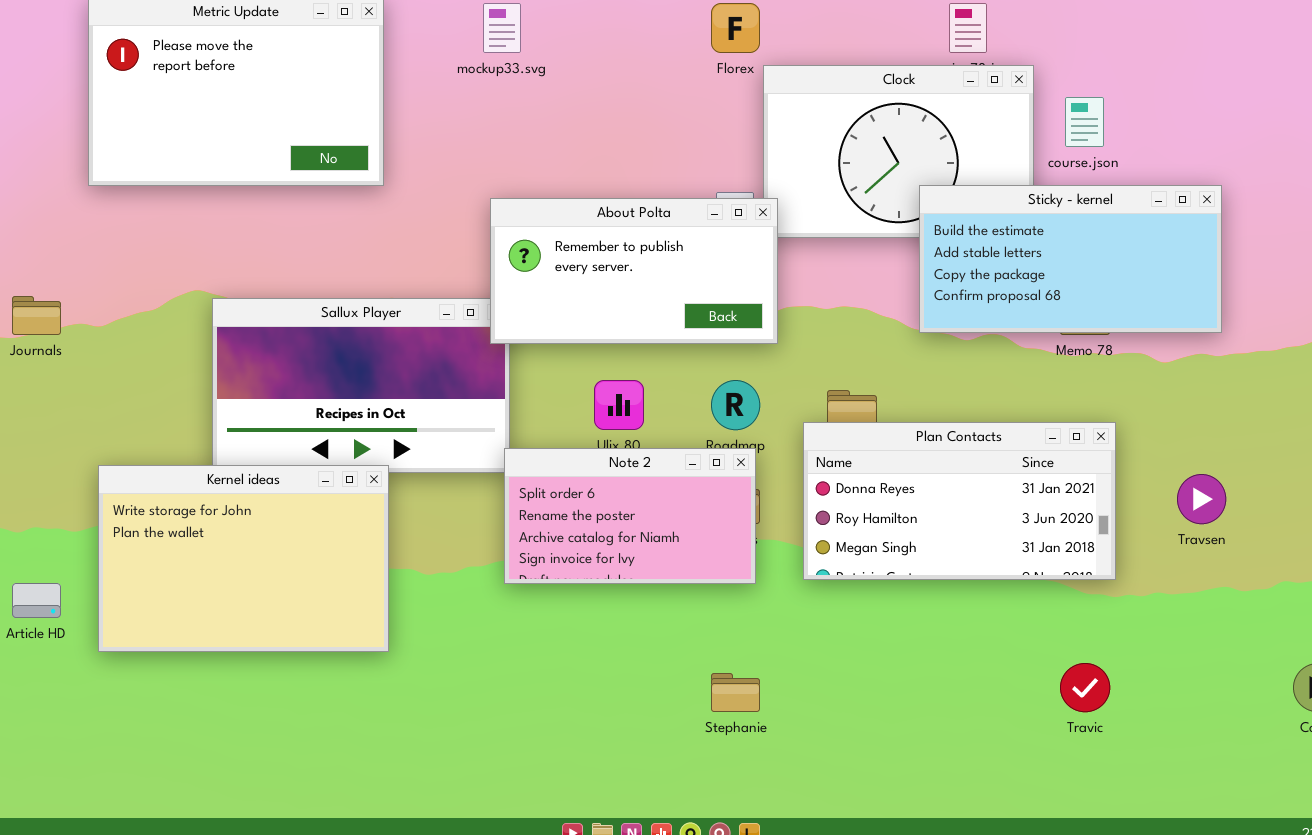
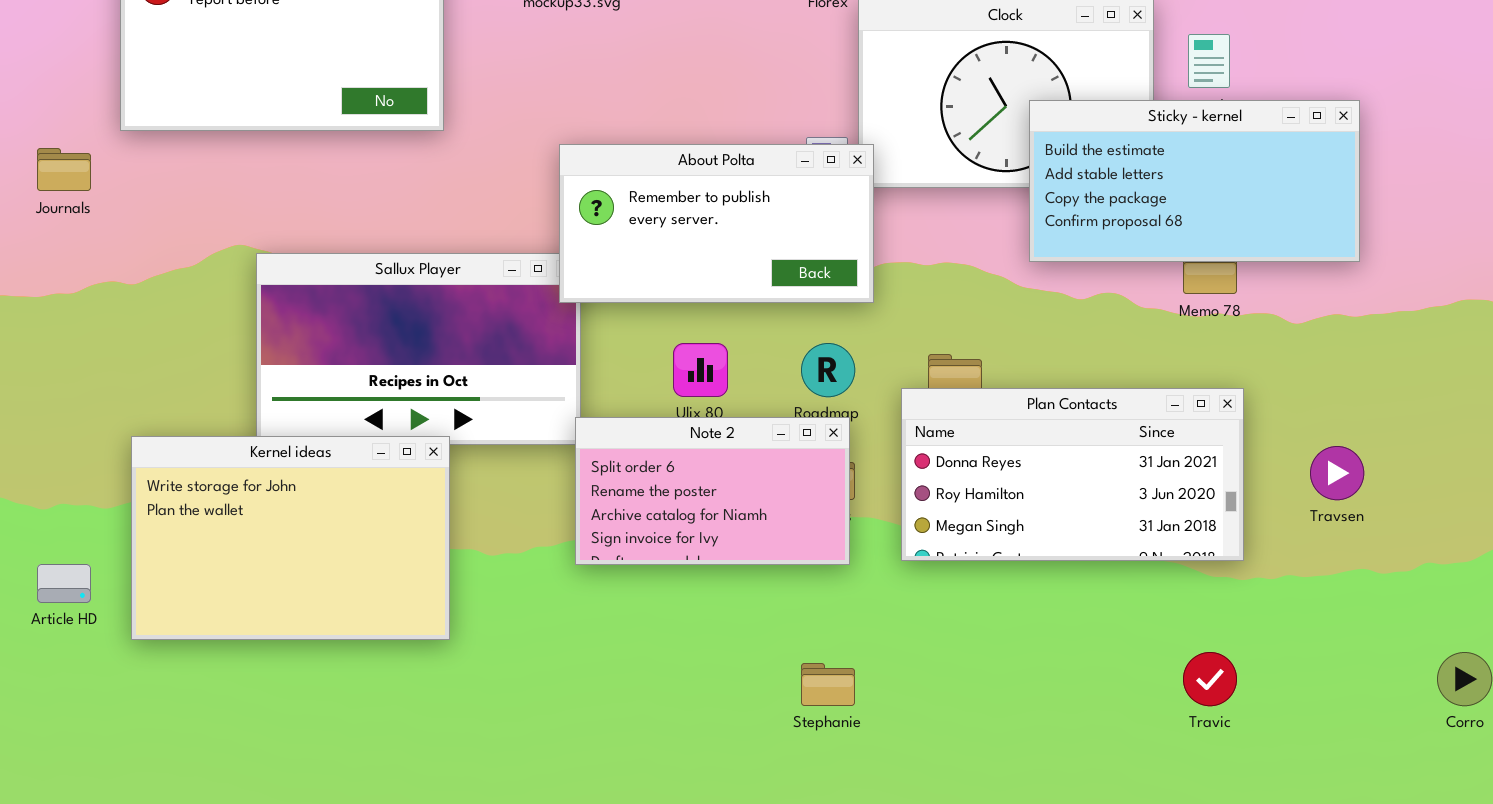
Sticky - kernel: [919,185,1222,333] -> [1029,100,1360,262], moved
Journals: [12,296,61,335] -> [37,148,91,191], moved

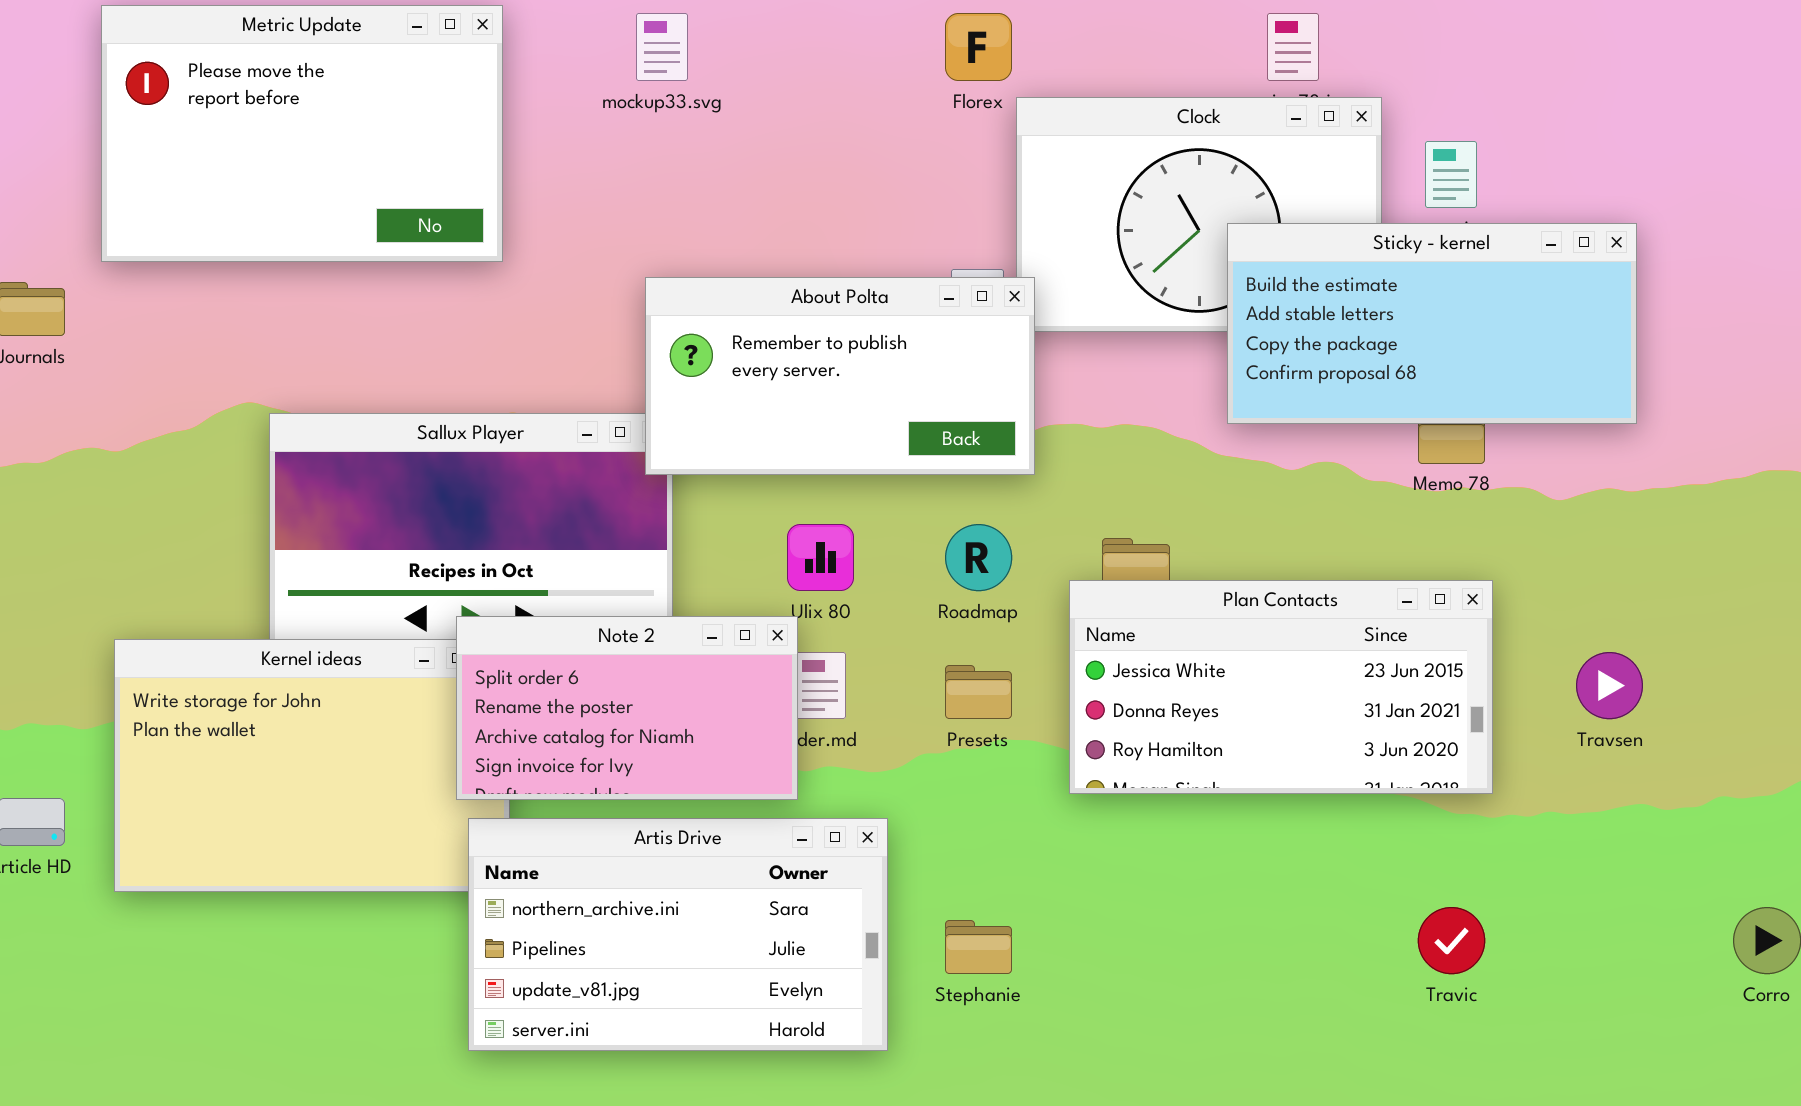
Plan Contacts: [901,388,1244,561] -> [1069,580,1493,794], scrolled up 1 row
Note 2: [575,417,850,565] -> [456,616,798,800], moved
Artis Drive: none -> [468,818,888,1051], opened

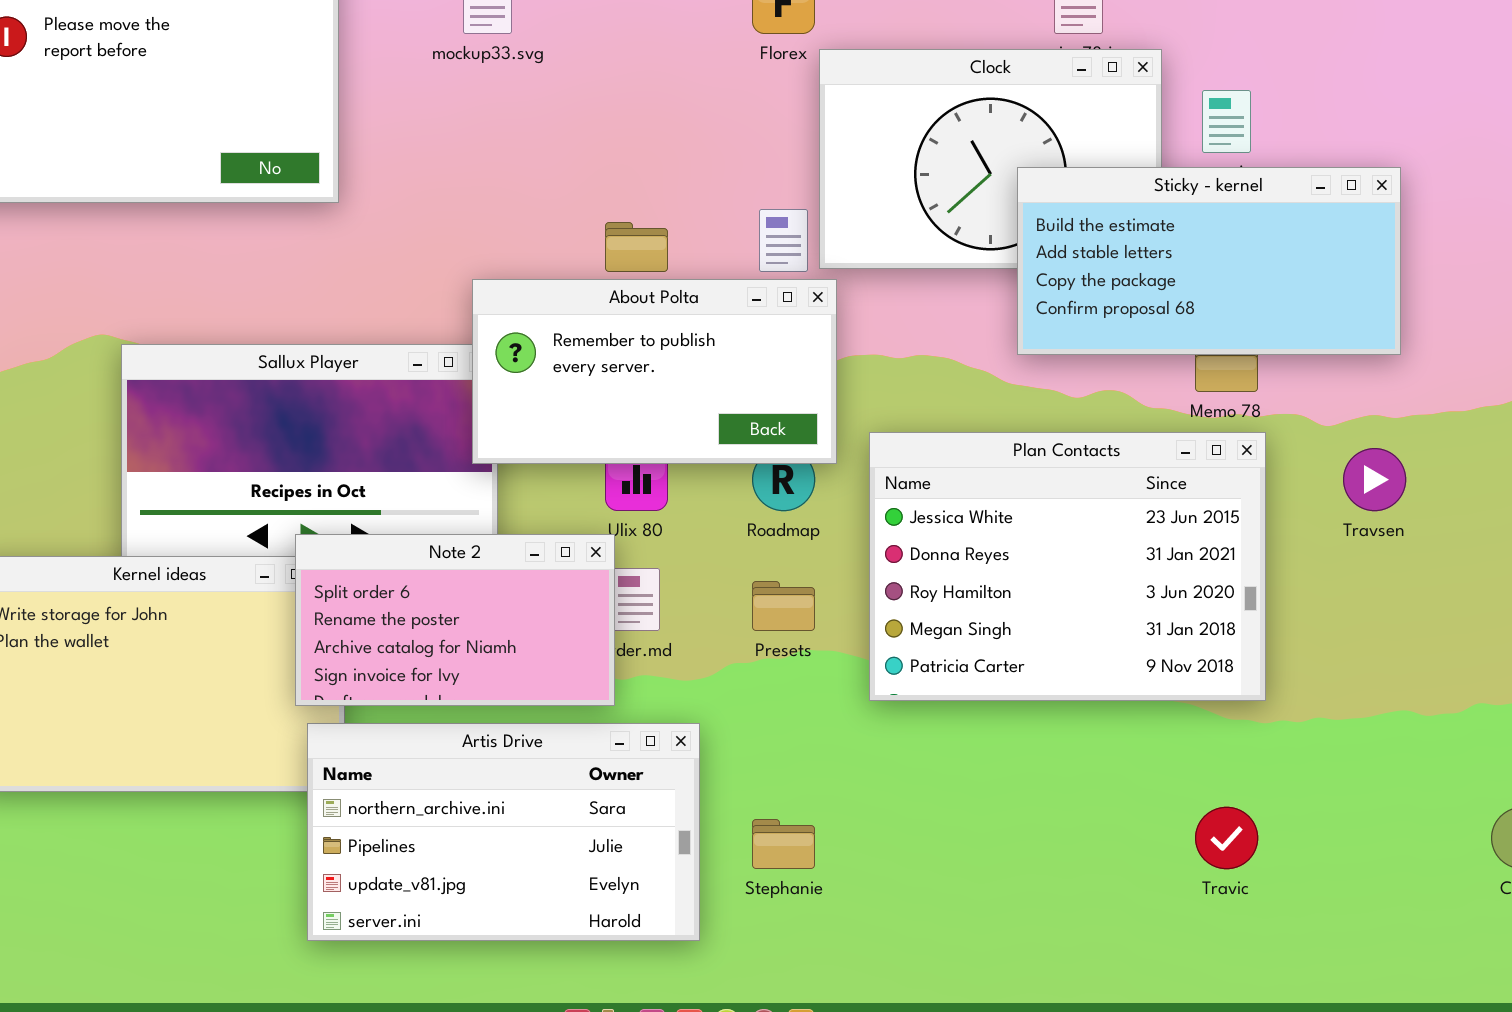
About Polta: [645,277,1035,475] -> [472,279,837,464], moved
Plan Contacts: [1069,580,1493,794] -> [869,432,1266,701], resized
Travsen: [1576,652,1643,719] -> [1343,448,1406,511], moved

